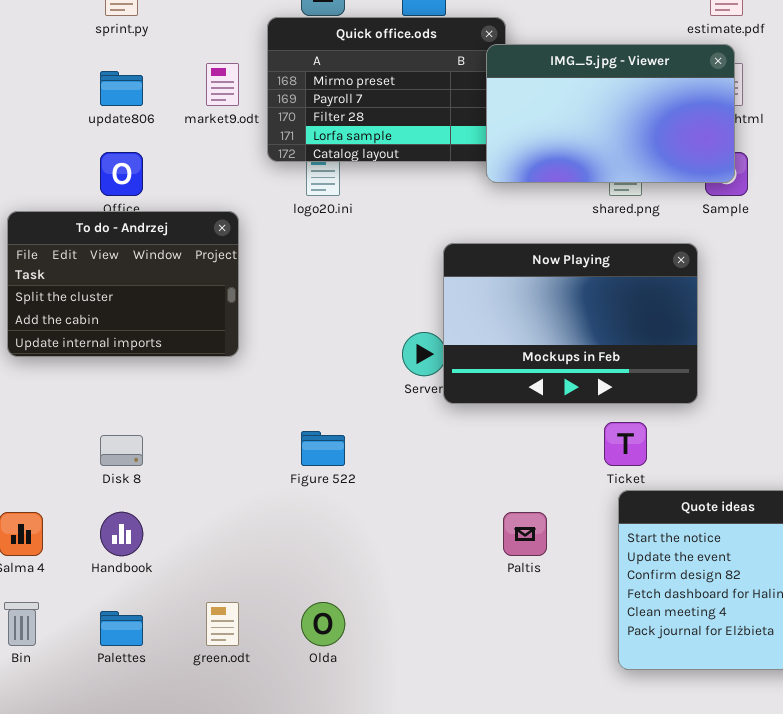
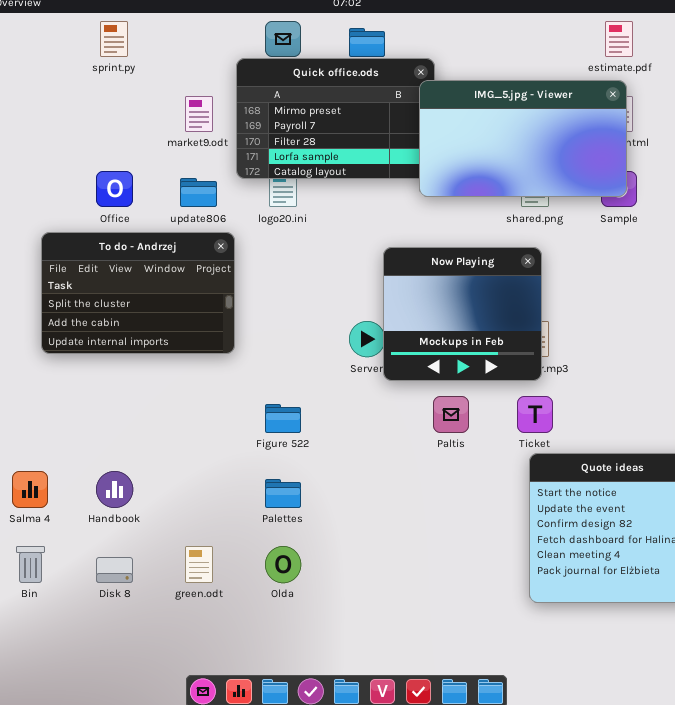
update806: [100,71,143,106] -> [180,178,217,207], moved
To do - Andrzej: [7,211,239,357] -> [41,232,235,354], moved
Now Playing: [443,243,698,404] -> [383,247,542,381], resized
Disk 8: [100,435,143,466] -> [96,557,133,583], moved
Paltis: [503,512,547,556] -> [433,396,469,433], moved
Palettes: [100,611,143,646] -> [265,479,301,508], moved

